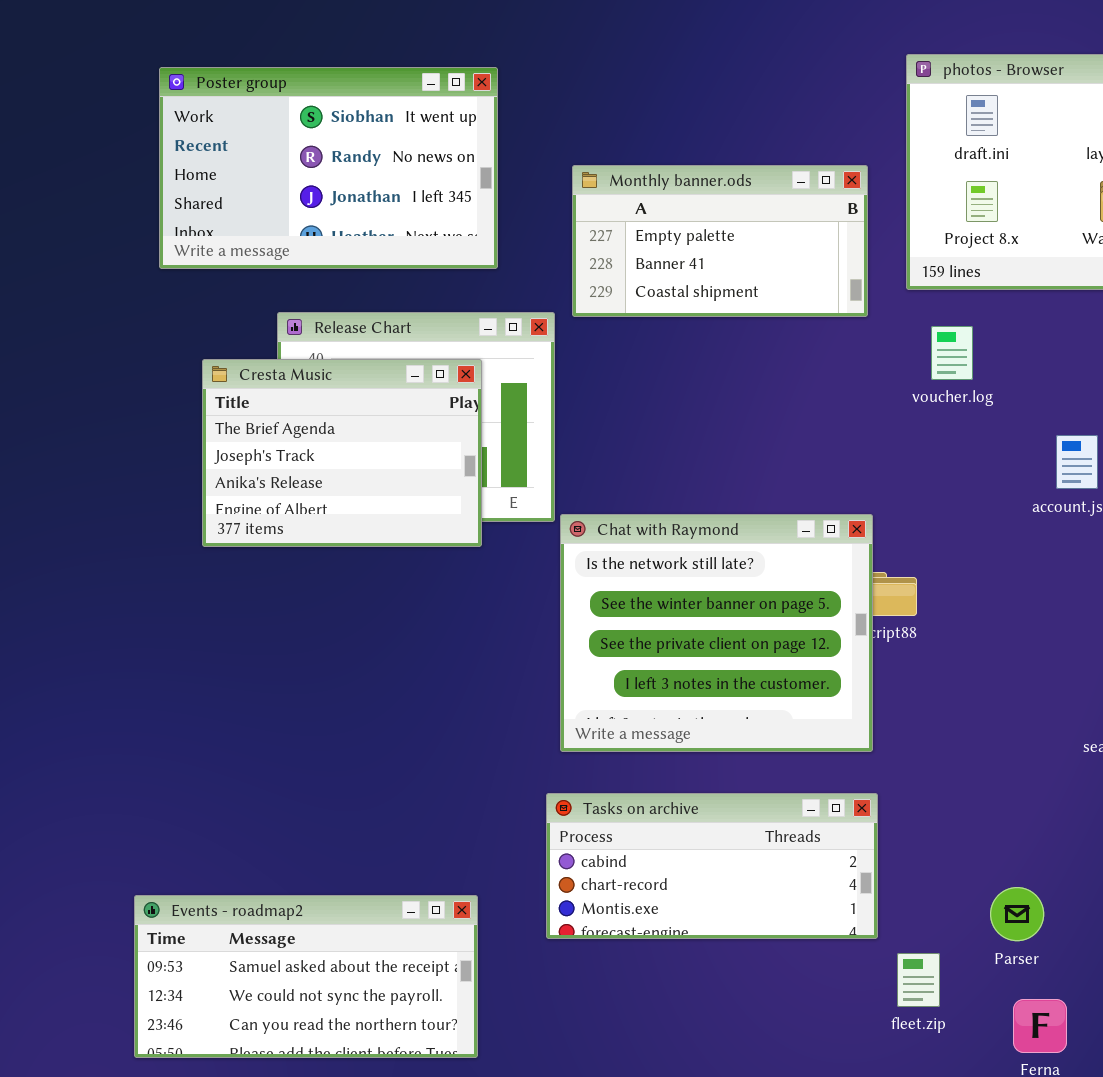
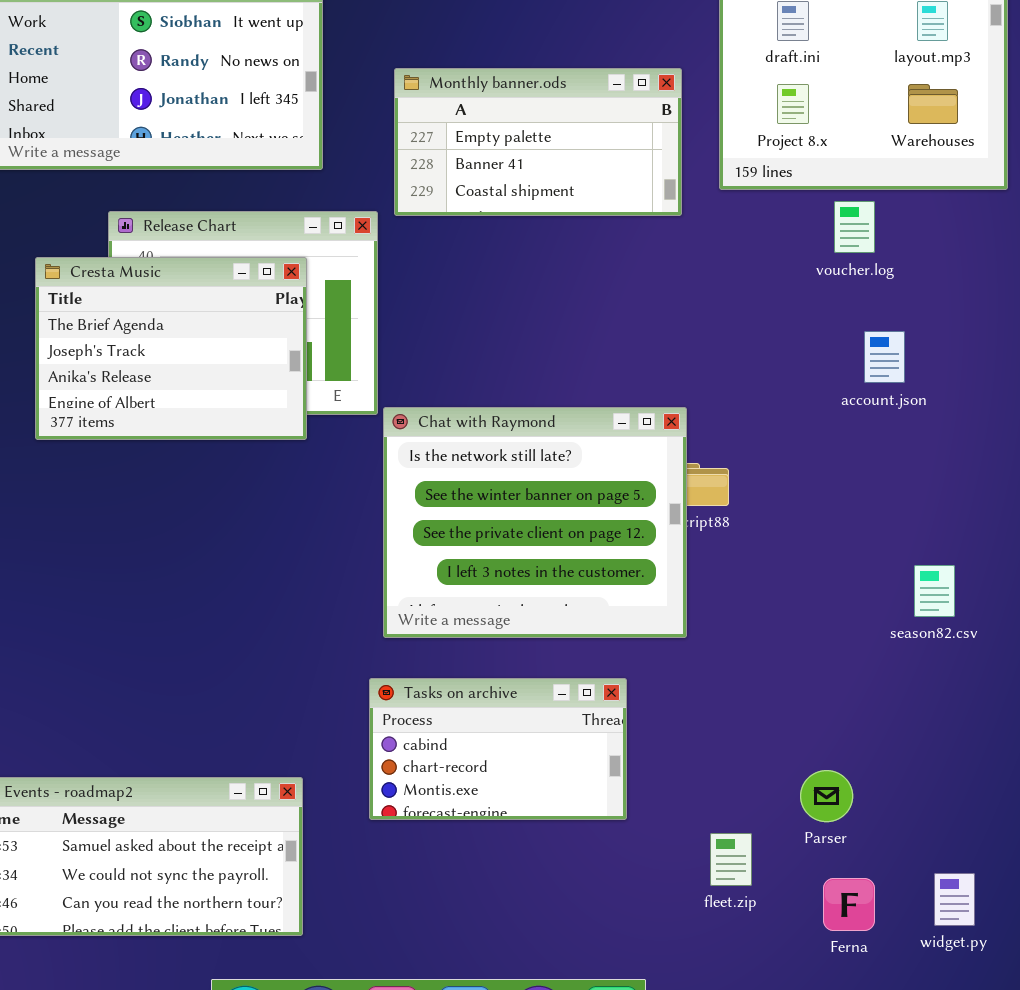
voucher.log: [931,326,973,380] -> [834,201,875,253], moved
Tasks on archive: [546,793,878,939] -> [369,678,627,820], resized

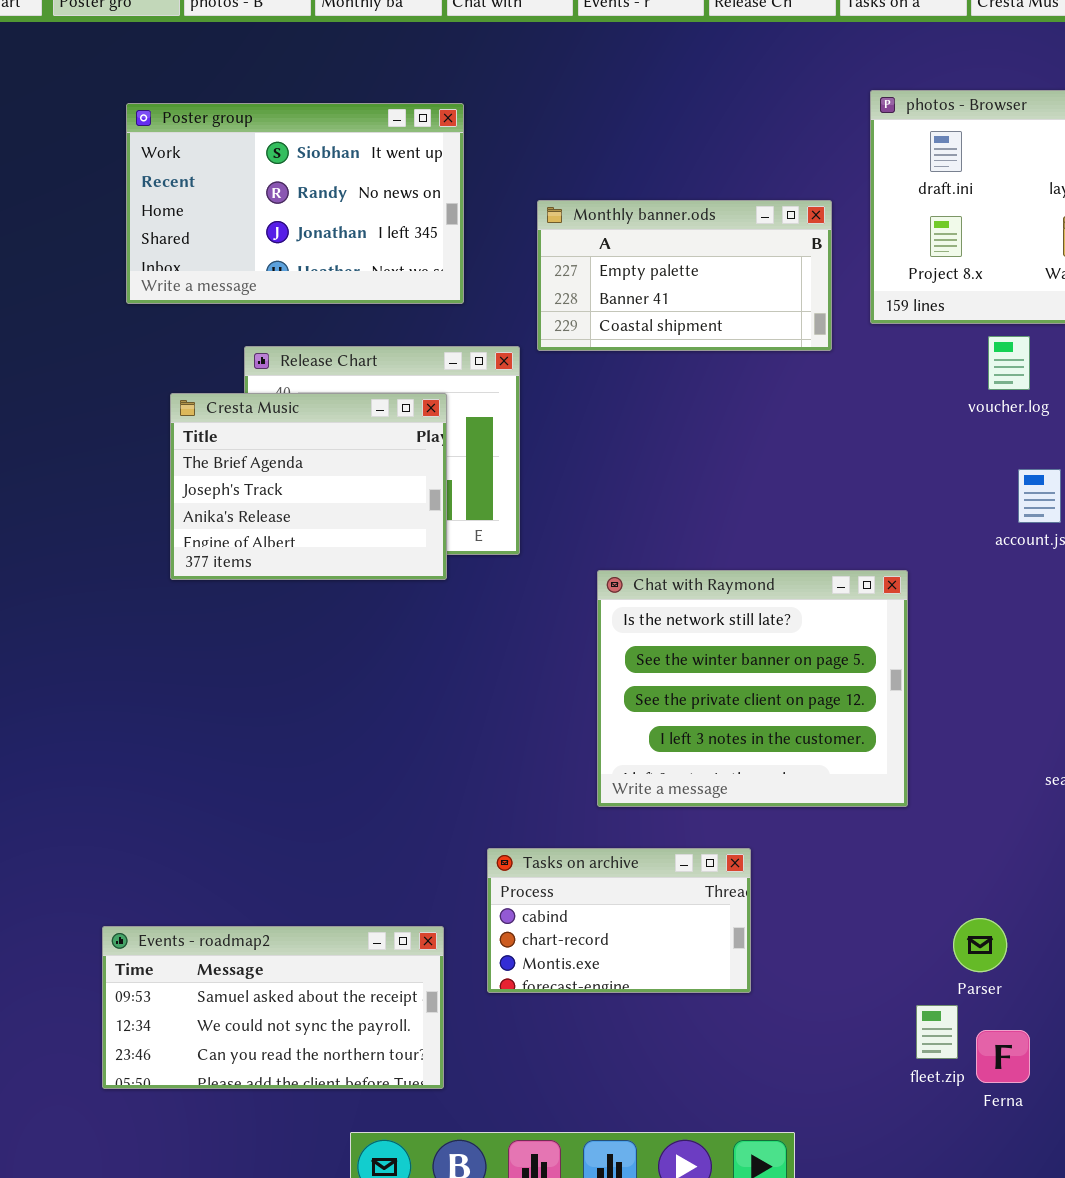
Chat with Raymond: [383,407,687,638] -> [597,570,908,807], moved
Tasks on archive: [369,678,627,820] -> [487,848,751,993], moved
fleet.zip: [710,833,752,886] -> [916,1005,958,1059], moved

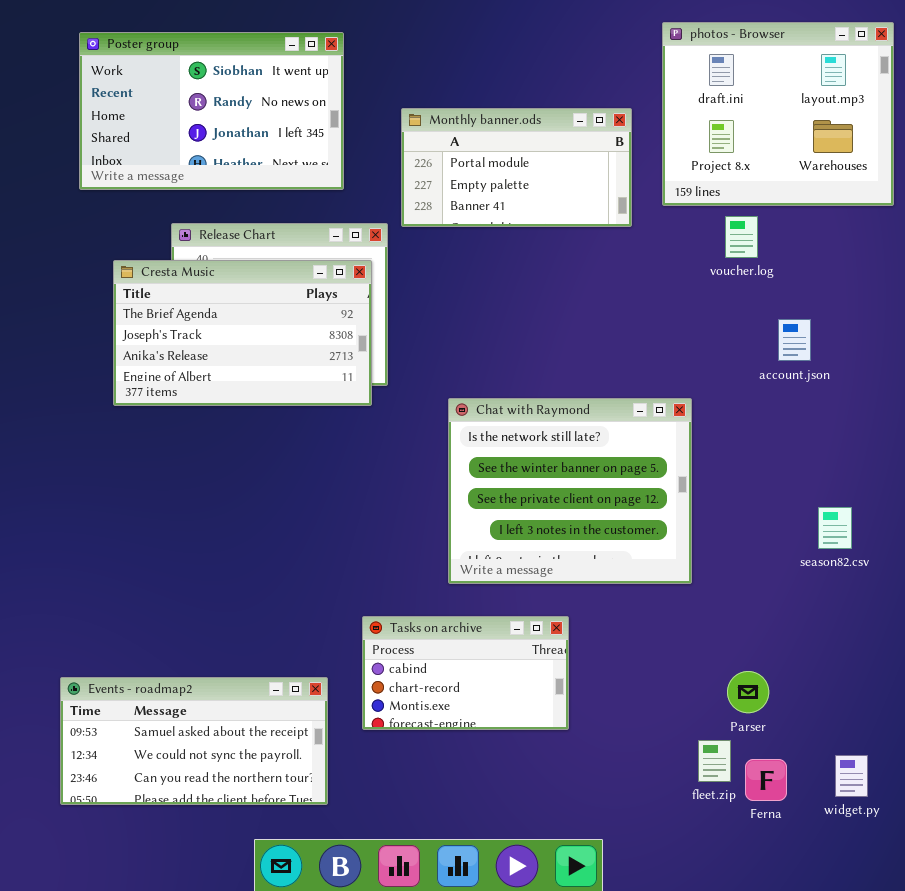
Monthly banner.ods: [537,200,832,351] -> [401,108,632,227], scrolled up 1 row
voucher.log: [988,336,1030,390] -> [725,216,758,258], moved
Cresta Music: [170,393,447,580] -> [113,260,372,406], resized

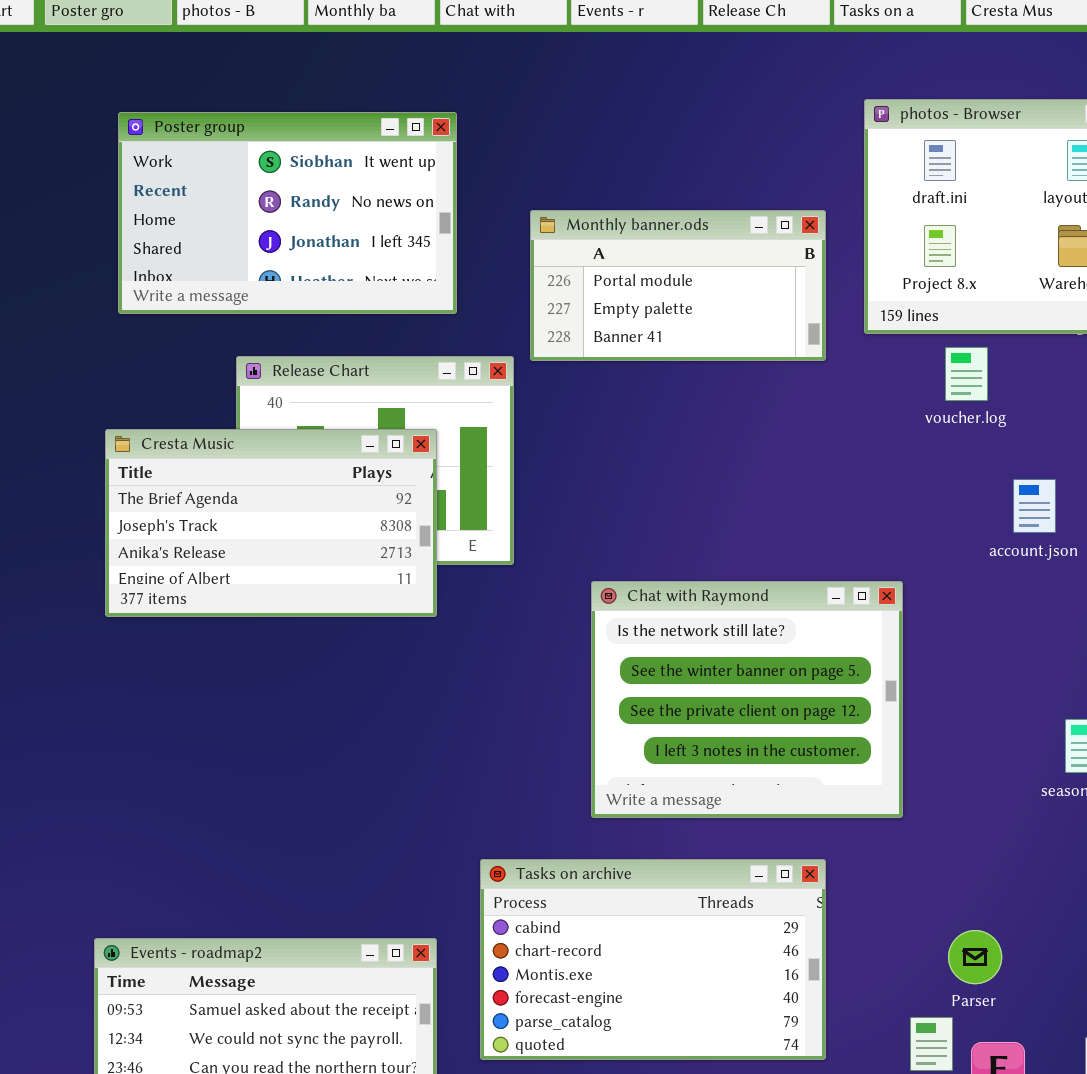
Cresta Music: [113,260,372,406] -> [105,429,437,617], moved
Tasks on archive: [362,616,569,730] -> [480,859,826,1060], resized

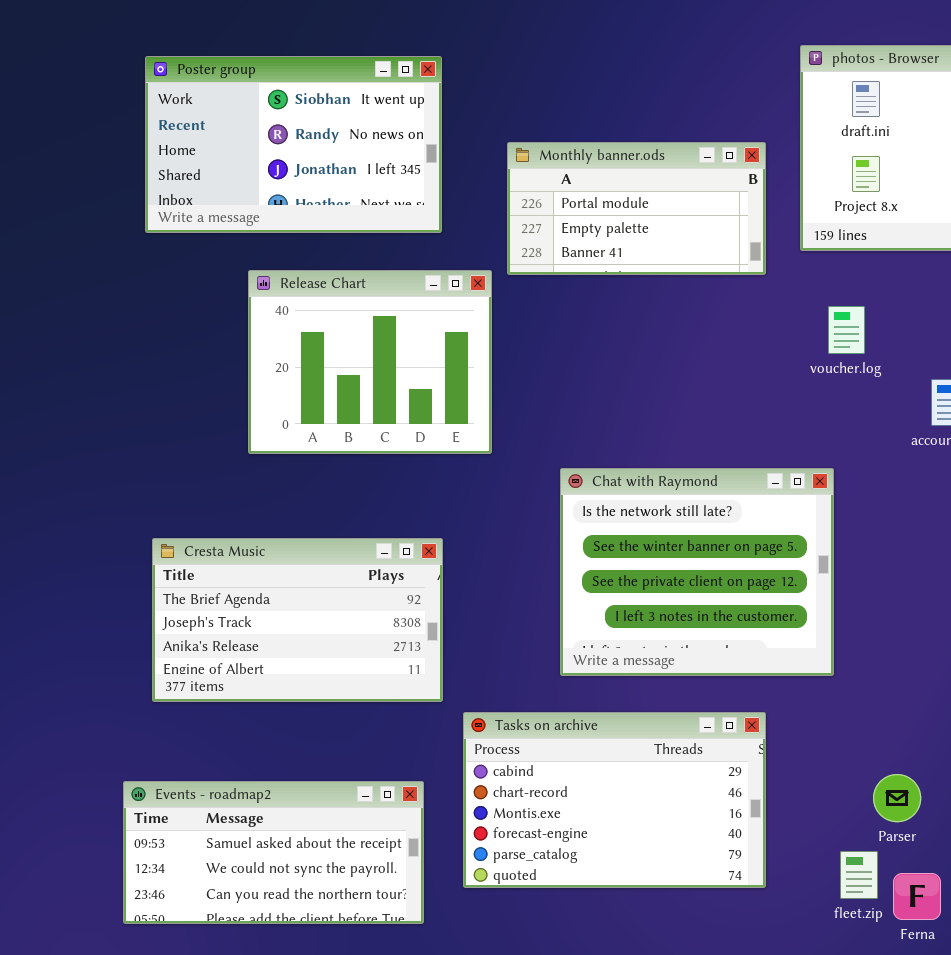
voucher.log: [945,347,988,401] -> [828,306,865,354], moved
Cresta Music: [105,429,437,617] -> [152,538,443,702], moved

